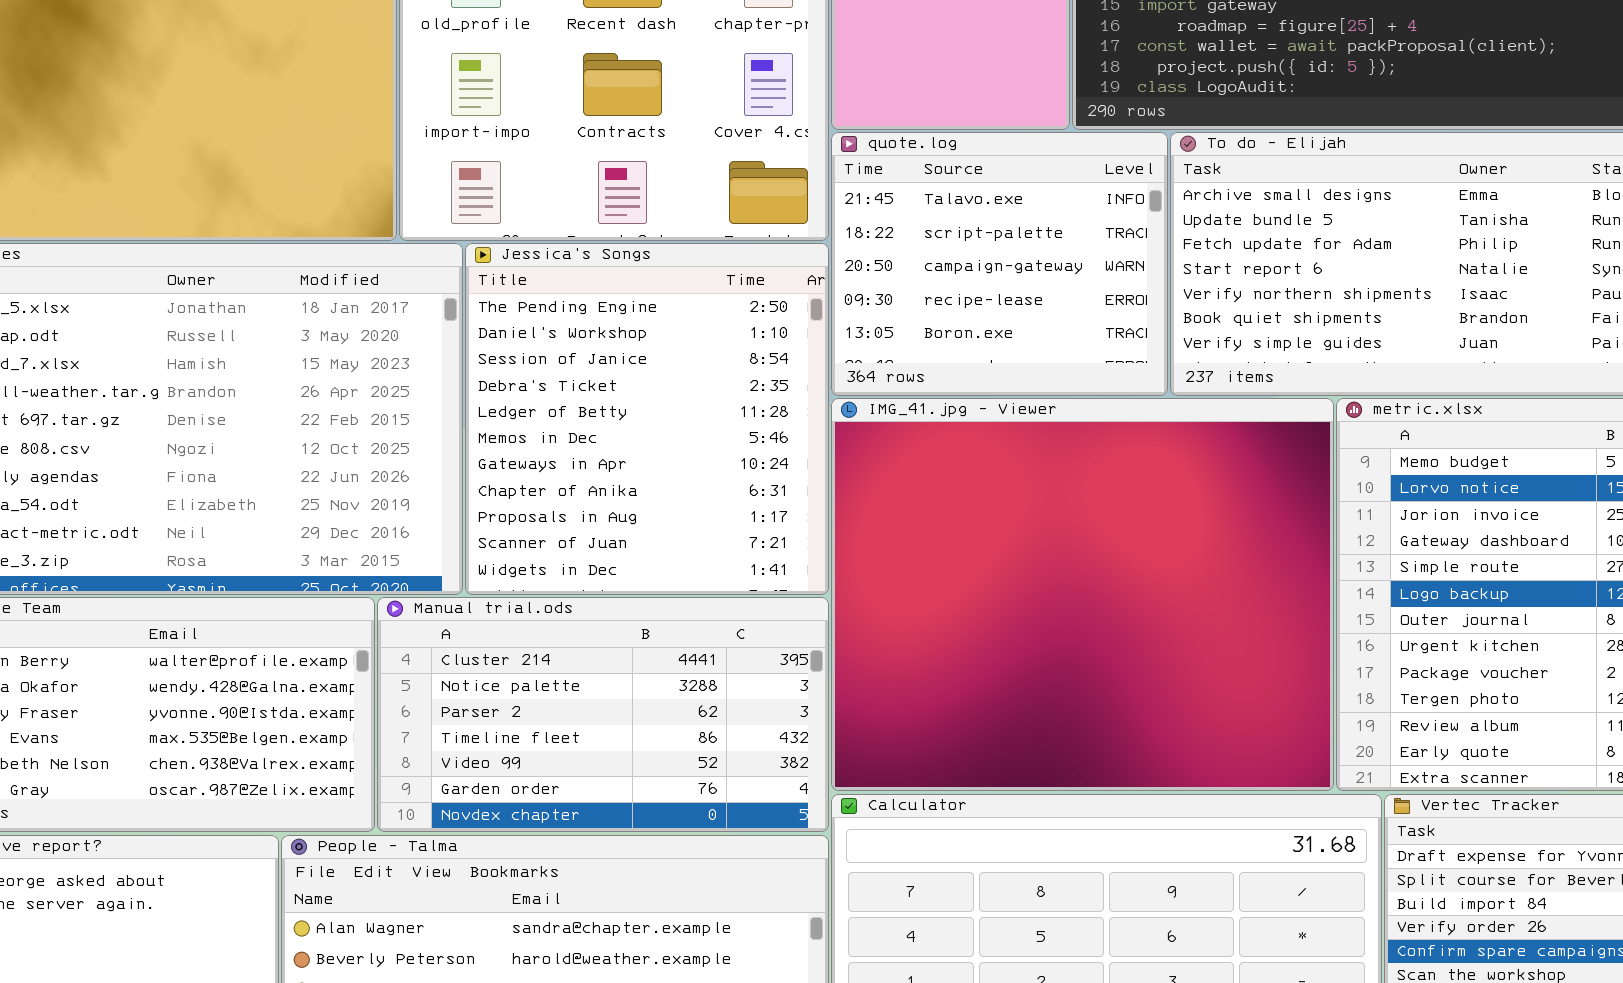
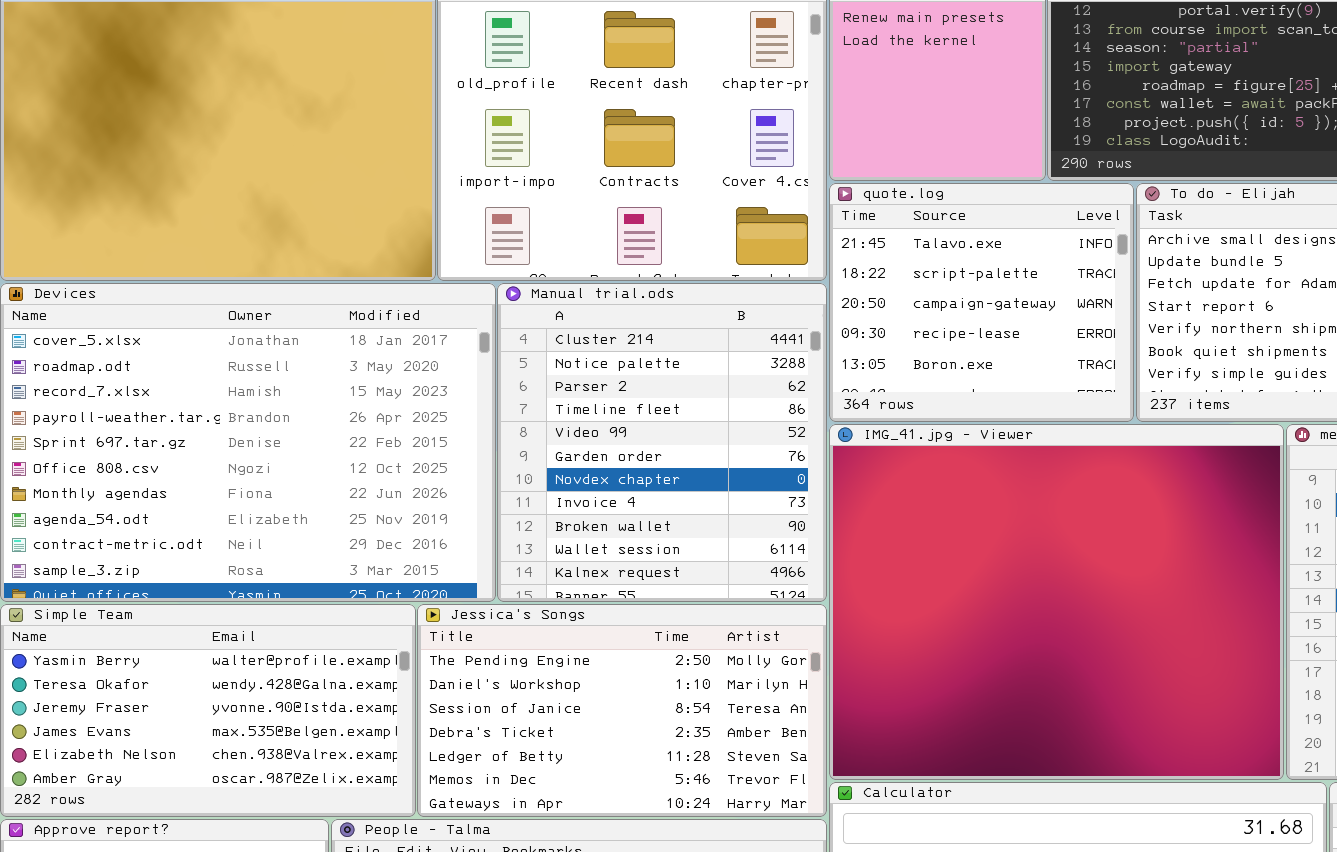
Jessica's Songs: [465,243,829,595] -> [417,604,827,817], moved, resized
Manual trial.ods: [377,597,829,832] -> [497,283,827,602], moved, resized

